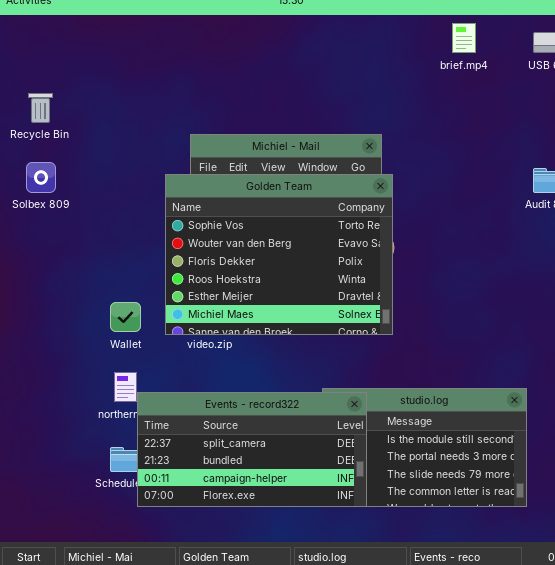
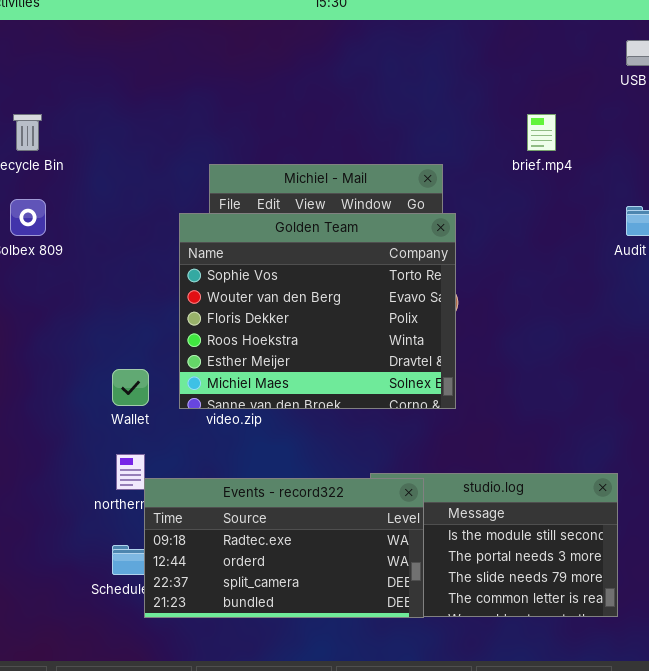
brief.mp4: [452,23,476,53] -> [527,114,556,151], moved
Events - record322: [137,392,367,507] -> [144,478,424,618], scrolled up 2 rows

